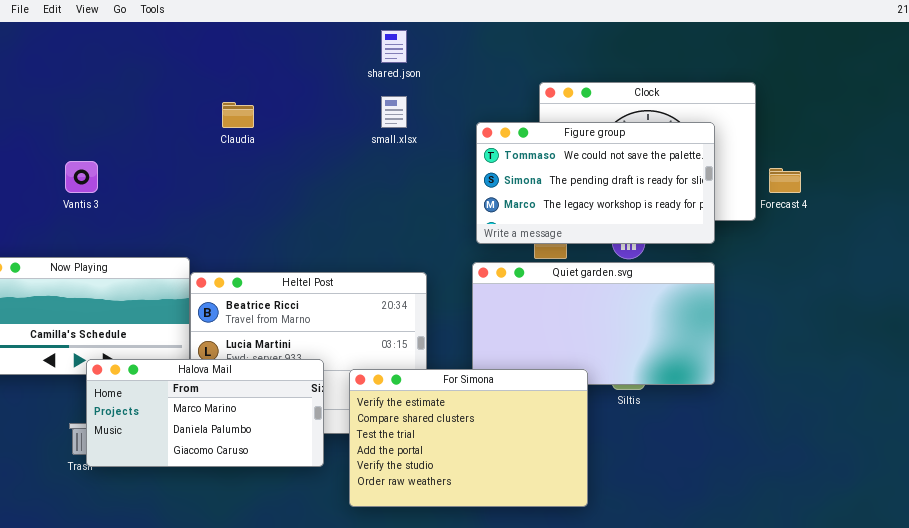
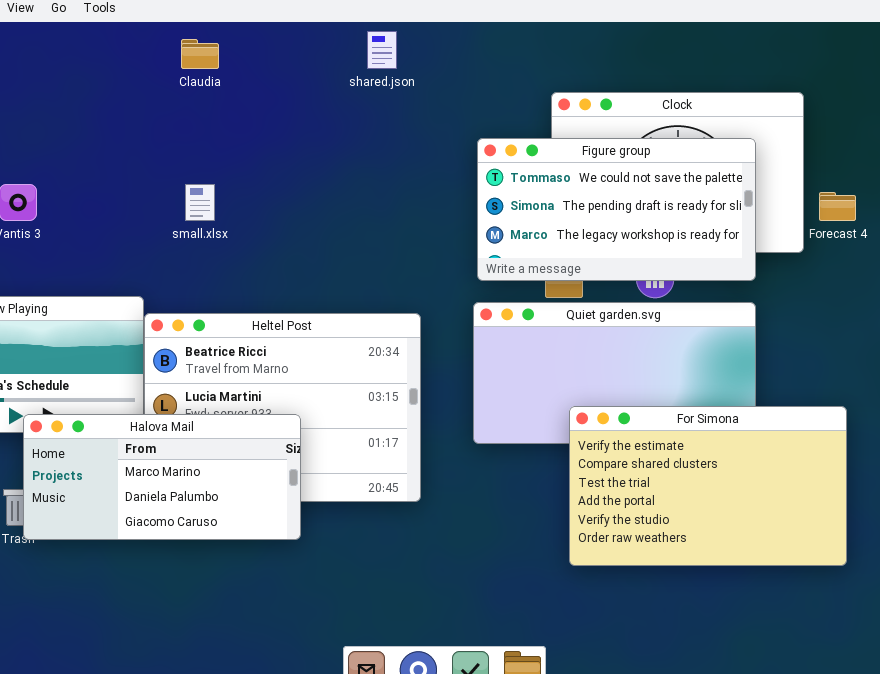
small.xlsx: [381,96,407,128] -> [185,184,215,221], moved
Claudia: [222,102,254,128] -> [181,39,219,69], moved
For Simona: [349,369,588,507] -> [569,406,847,566], moved

